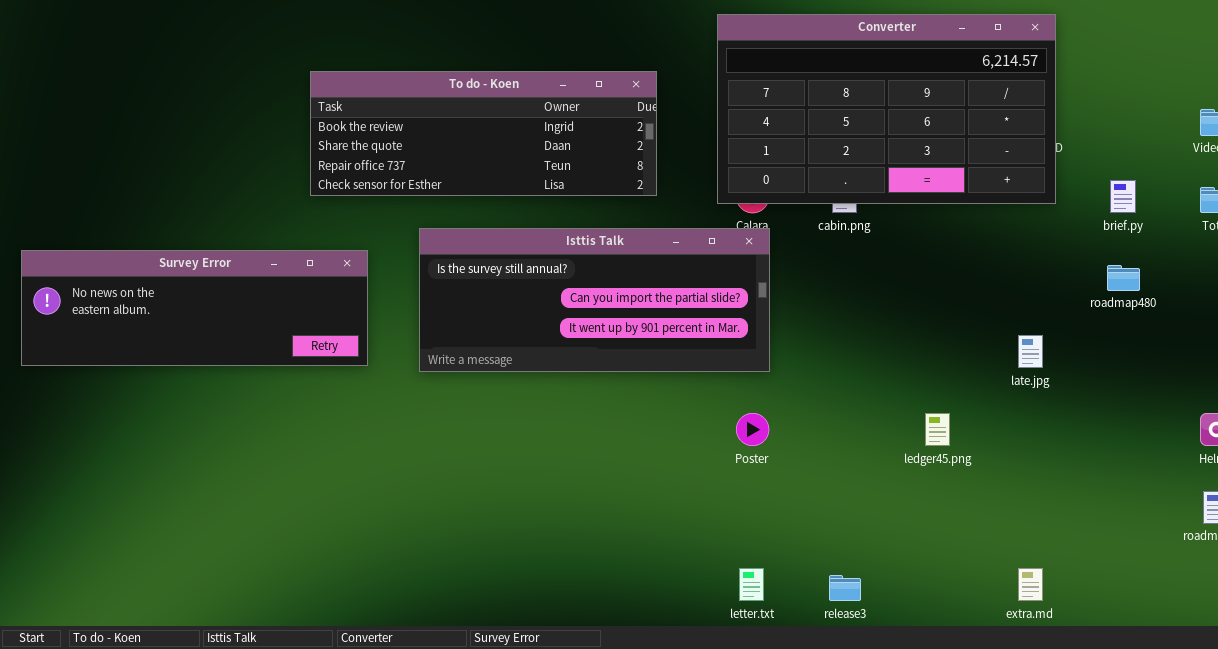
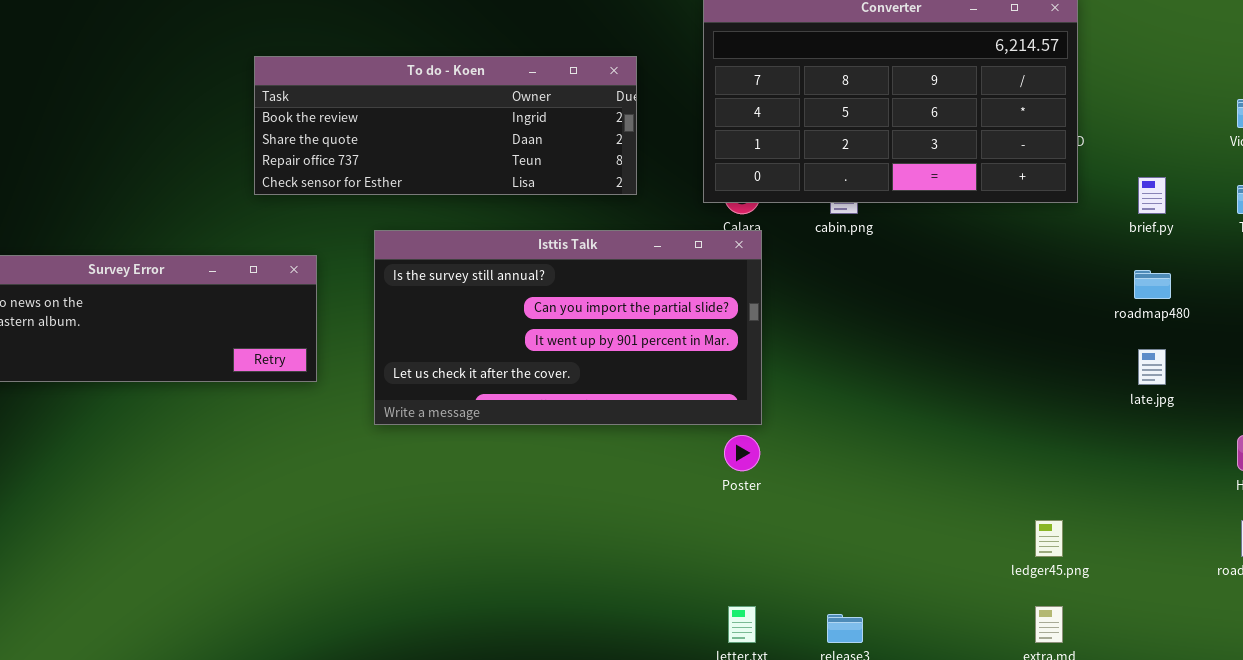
Isttis Talk: [419,228,770,372] -> [374,230,762,425], resized
late.jpg: [1018,335,1043,368] -> [1138,349,1166,385], moved
ledger45.png: [925,413,950,446] -> [1035,520,1063,557], moved

